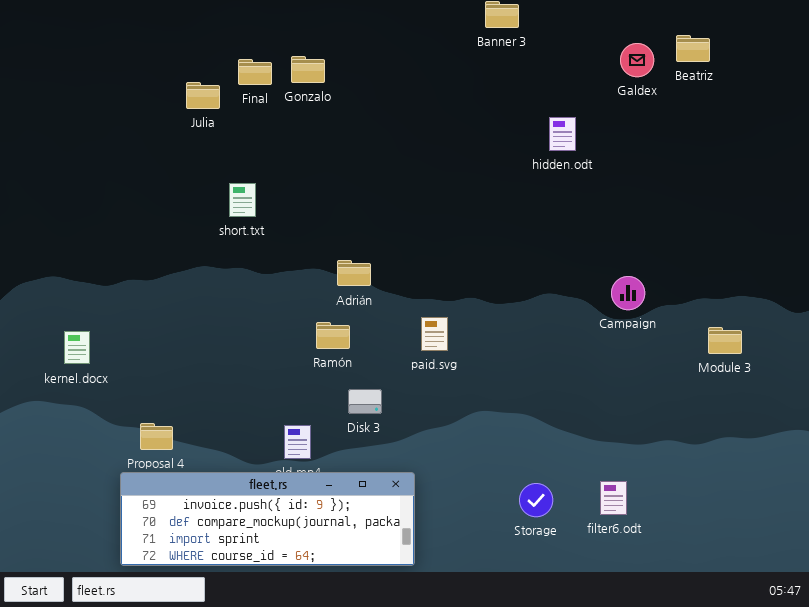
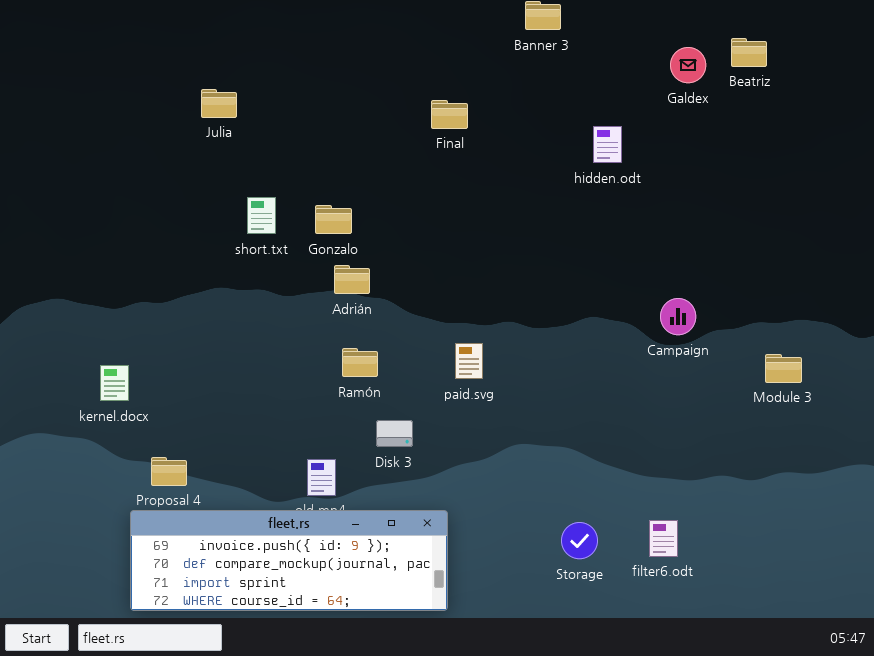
Gonzalo: [291,56,325,83] -> [315,205,352,234], moved
Final: [238,59,272,85] -> [431,100,468,129], moved
Adrián: [337,260,371,286] -> [334,265,370,294], moved
kernel.docx: [64,331,90,364] -> [100,365,129,401], moved

